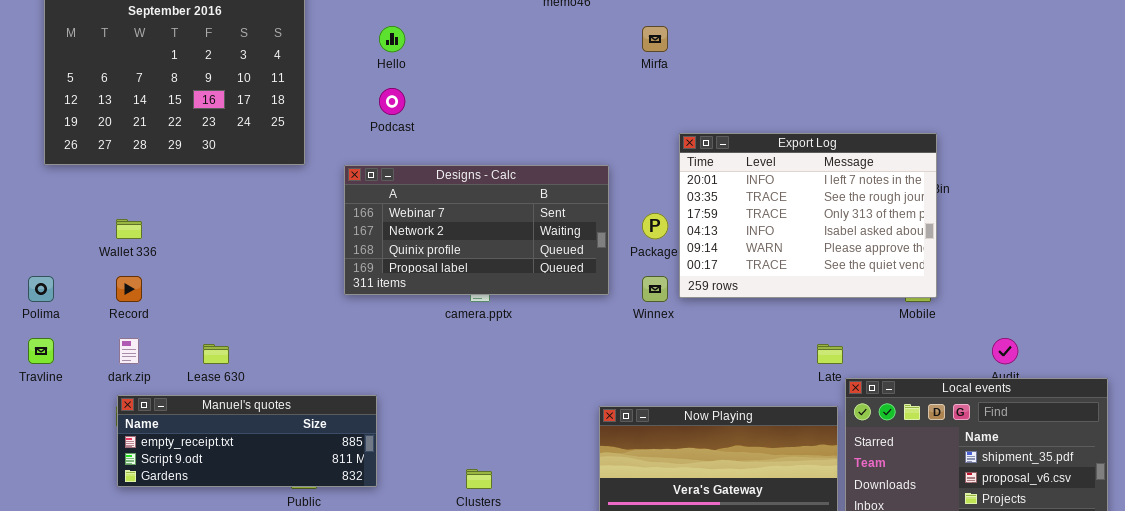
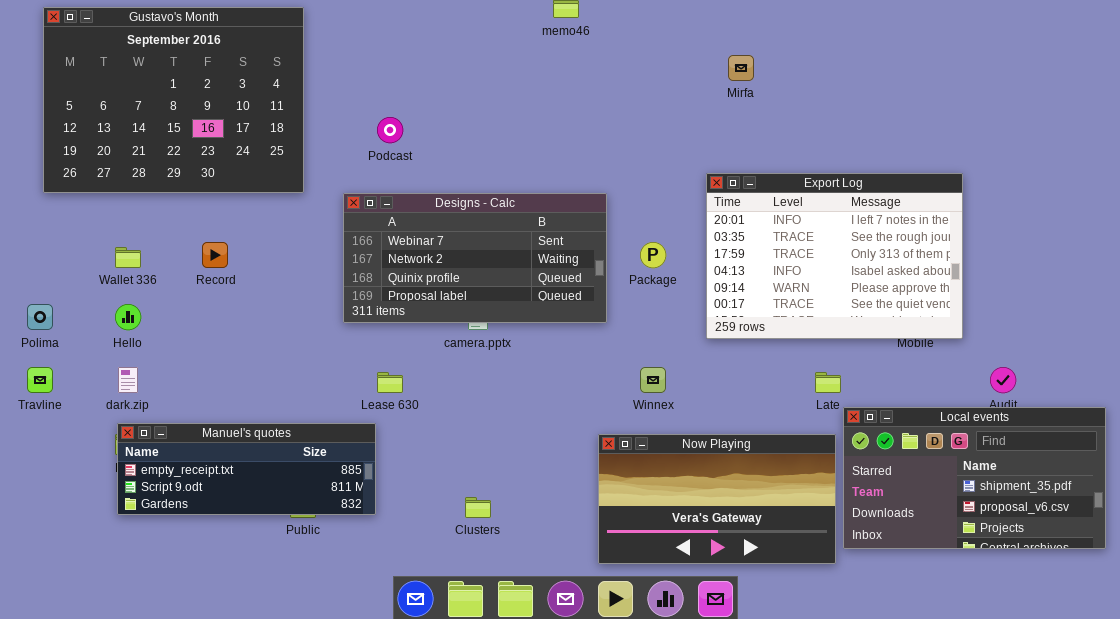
Hello: [379,26,405,52] -> [115,304,141,330], moved
Mirfa: [642,26,668,52] -> [728,55,754,81], moved
Export Log: [679,133,937,298] -> [706,173,963,339], moved
Record: [116,276,142,302] -> [202,242,228,268], moved
Winnex: [642,276,668,302] -> [640,367,666,393], moved
Lease 630: [203,344,229,364] -> [377,372,403,393], moved

